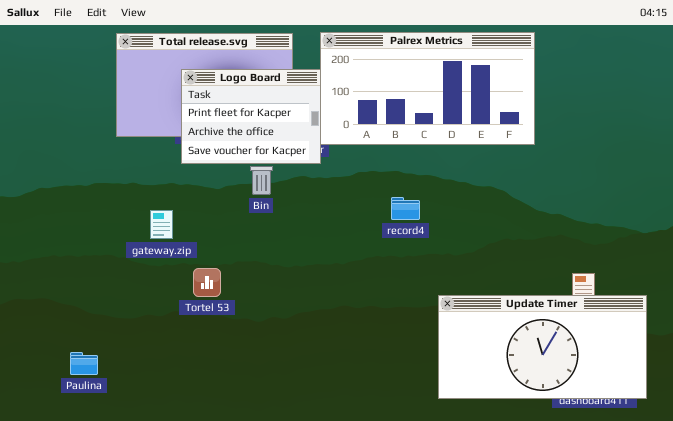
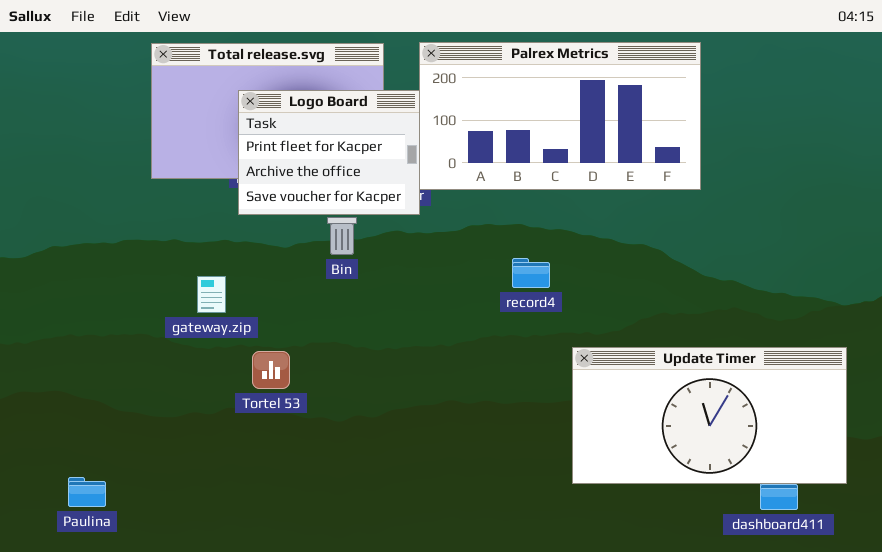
Update Timer: [438,295,647,399] -> [572,347,847,484], moved
Paulina: [70,352,98,375] -> [68,477,106,507], moved

